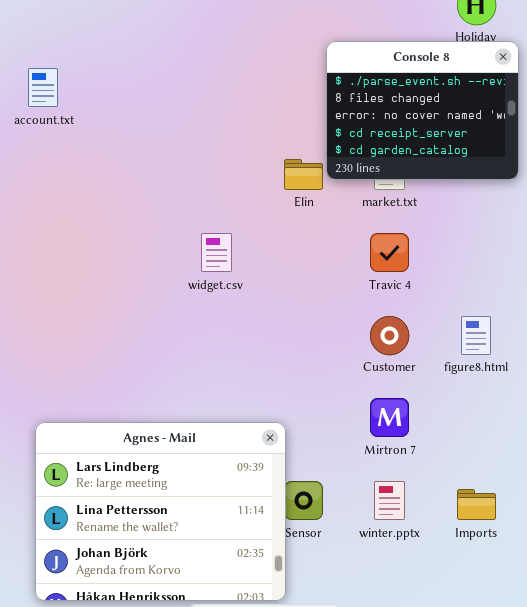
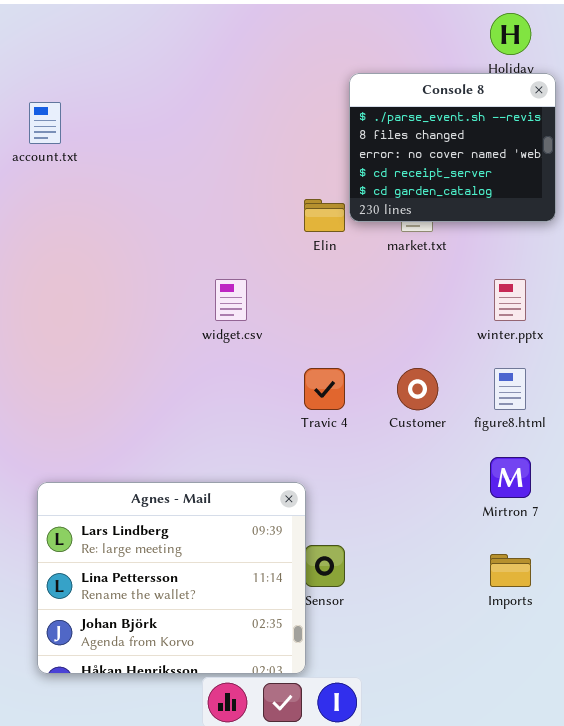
Travic 4: [370,233,409,272] -> [304,368,345,410], moved
Mirtron 7: [370,398,409,437] -> [490,457,531,498], moved
winter.pptx: [374,481,405,520] -> [494,279,526,321], moved

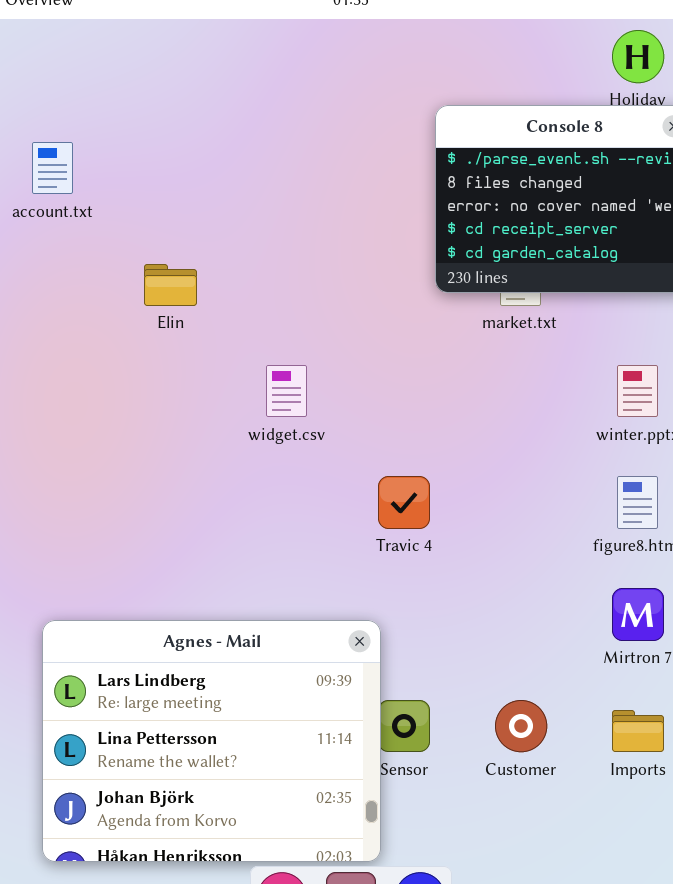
Elin: [304,199,345,232] -> [144,264,197,306], moved
Customer: [397,368,438,410] -> [495,700,547,752], moved

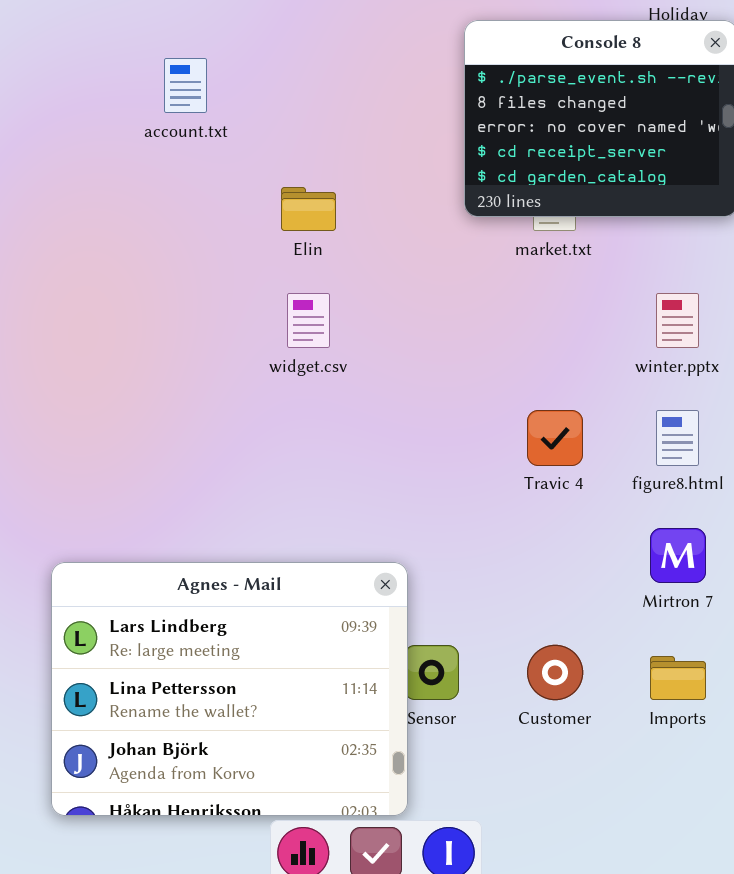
account.txt: [32,142,73,194] -> [164,58,207,113], moved
Elin: [144,264,197,306] -> [281,187,336,231], moved
Travic 4: [378,476,430,529] -> [527,410,583,466], moved

